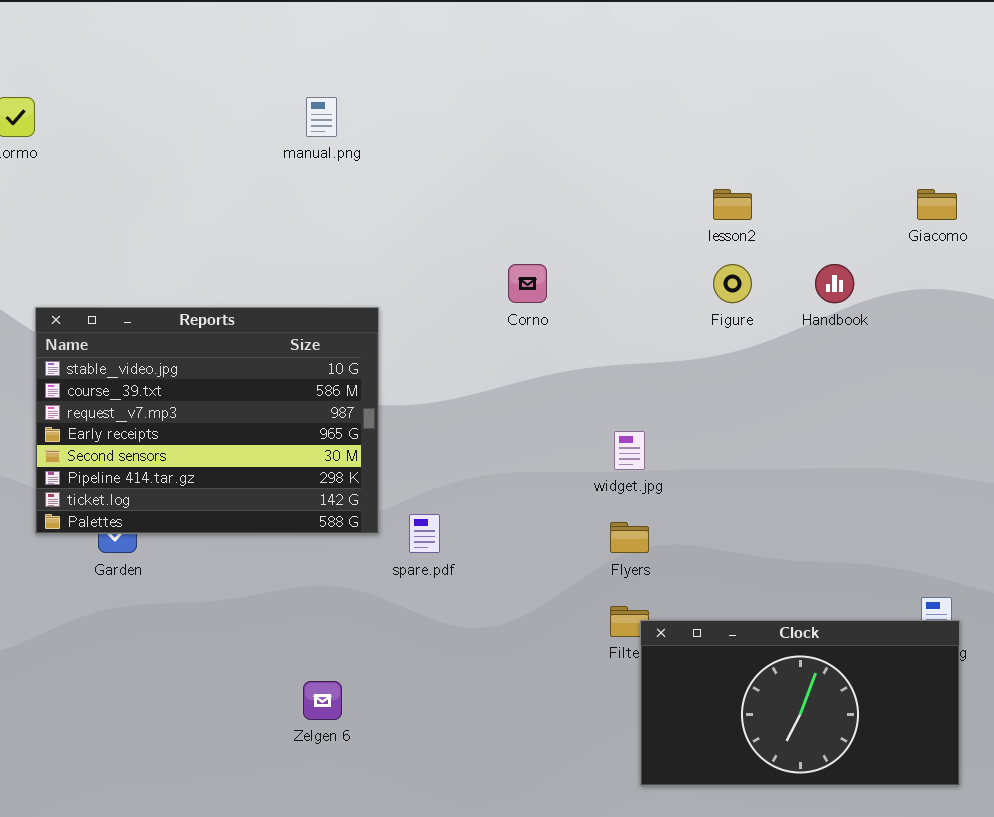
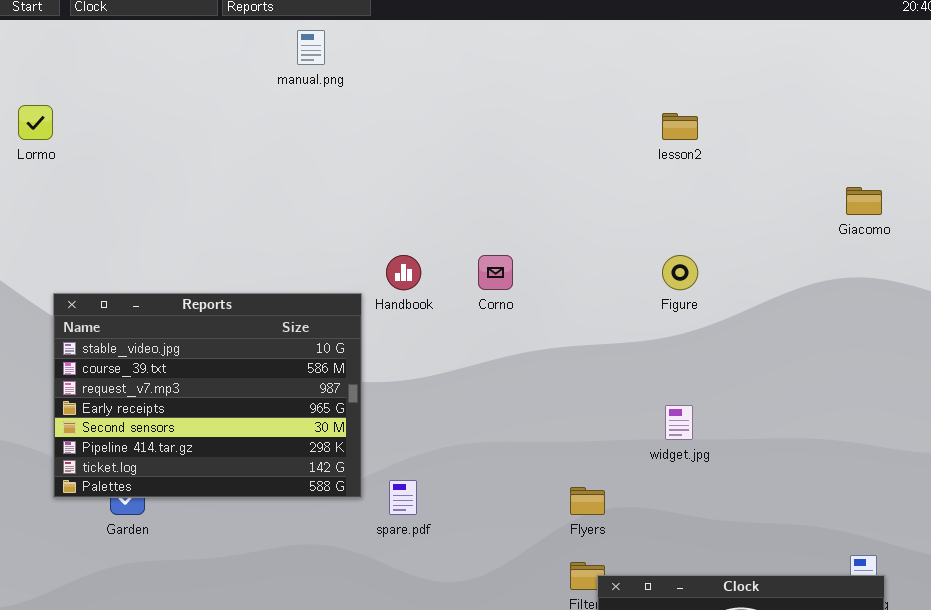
manual.png: [306,97,337,137] -> [297,30,325,65], moved
lesson2: [713,189,752,220] -> [662,113,698,140], moved
Handbook: [815,264,854,303] -> [386,255,421,290], moved
widget.jpg: [614,431,645,470] -> [665,405,693,440], moved

